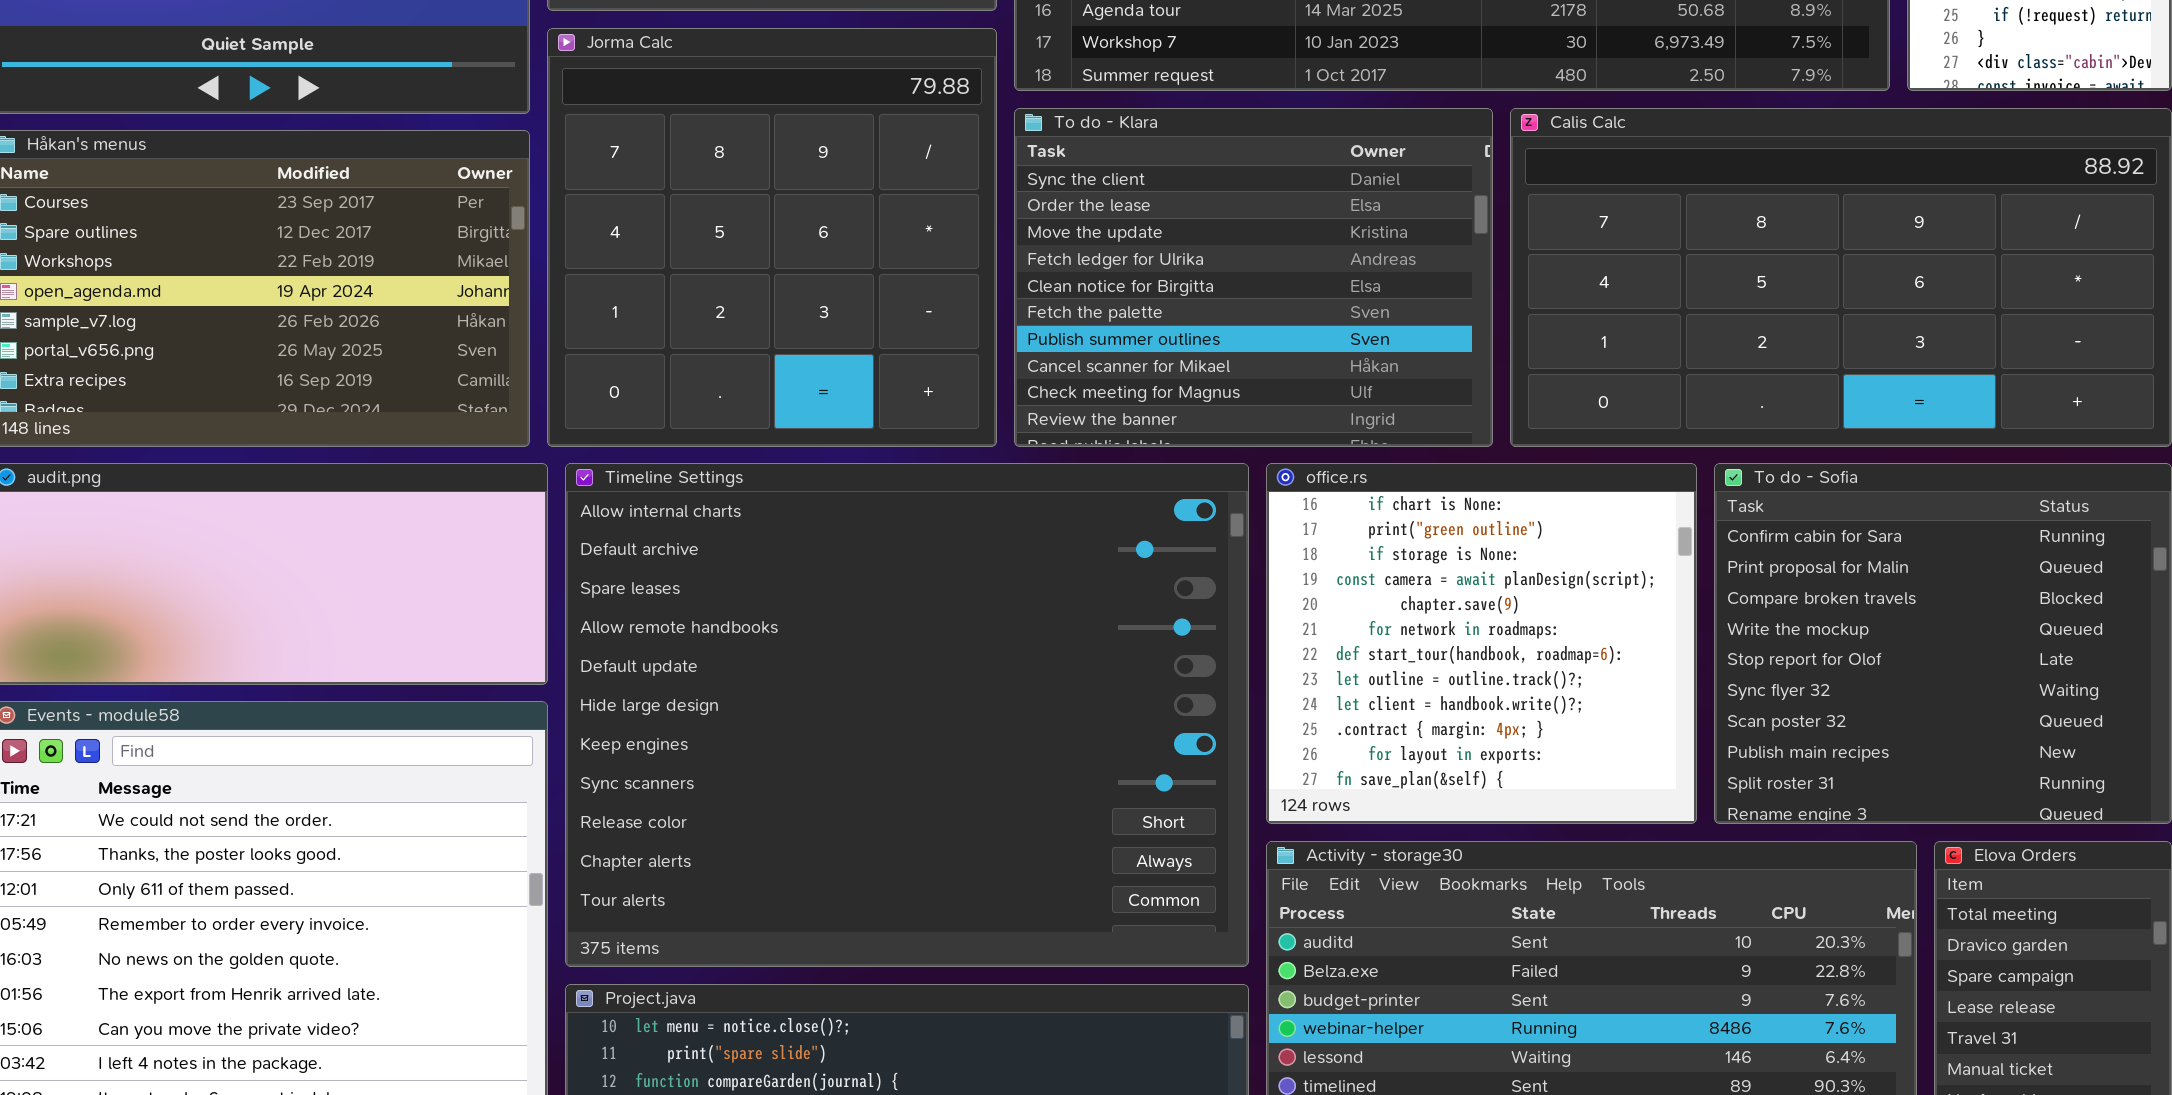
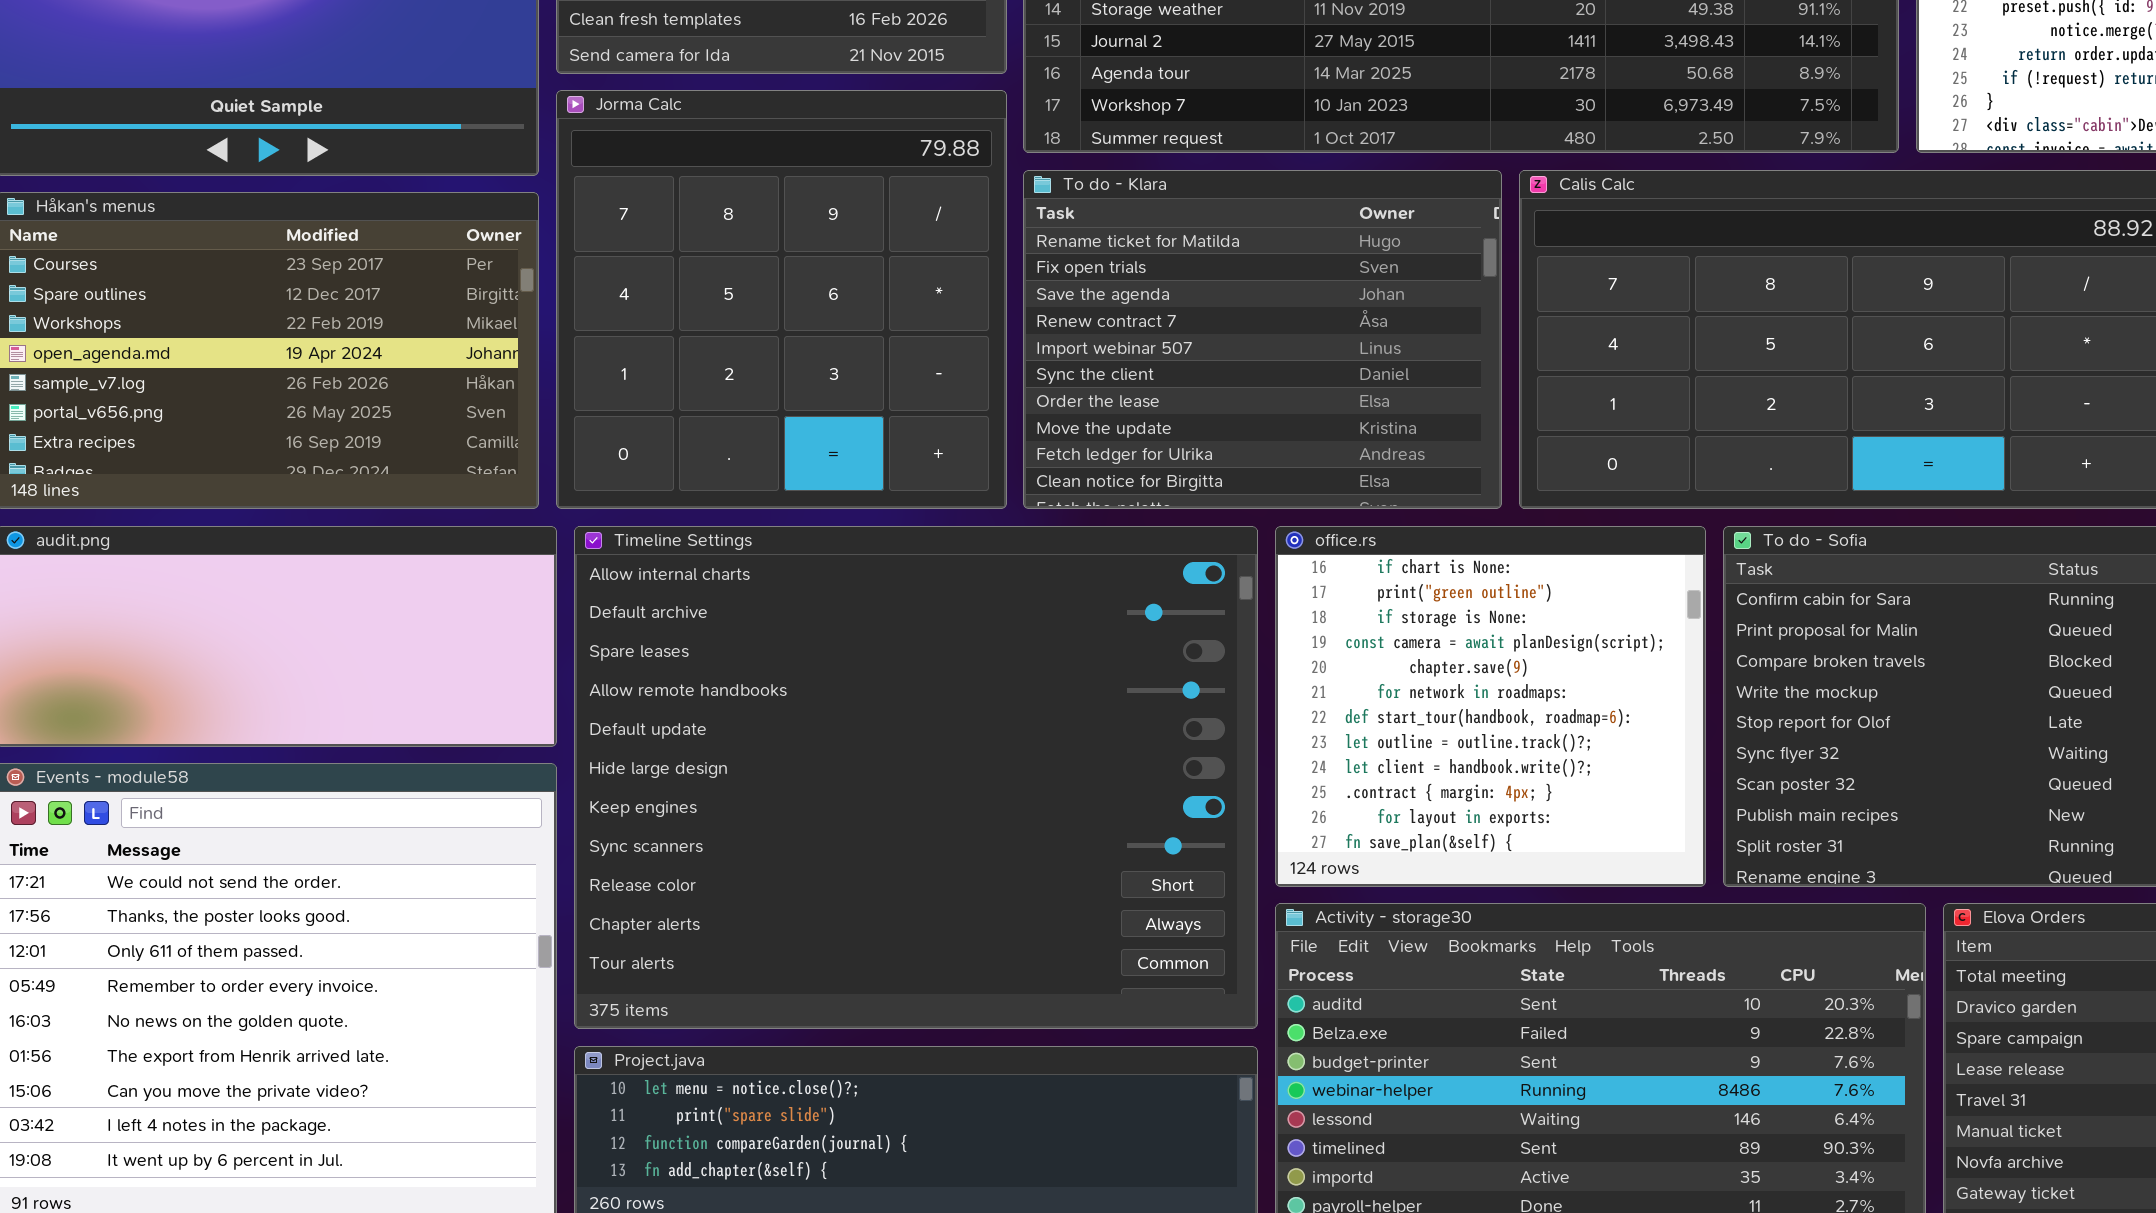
To do - Klara: [1014,108,1493,447] -> [1023,170,1502,509], scrolled up 5 rows

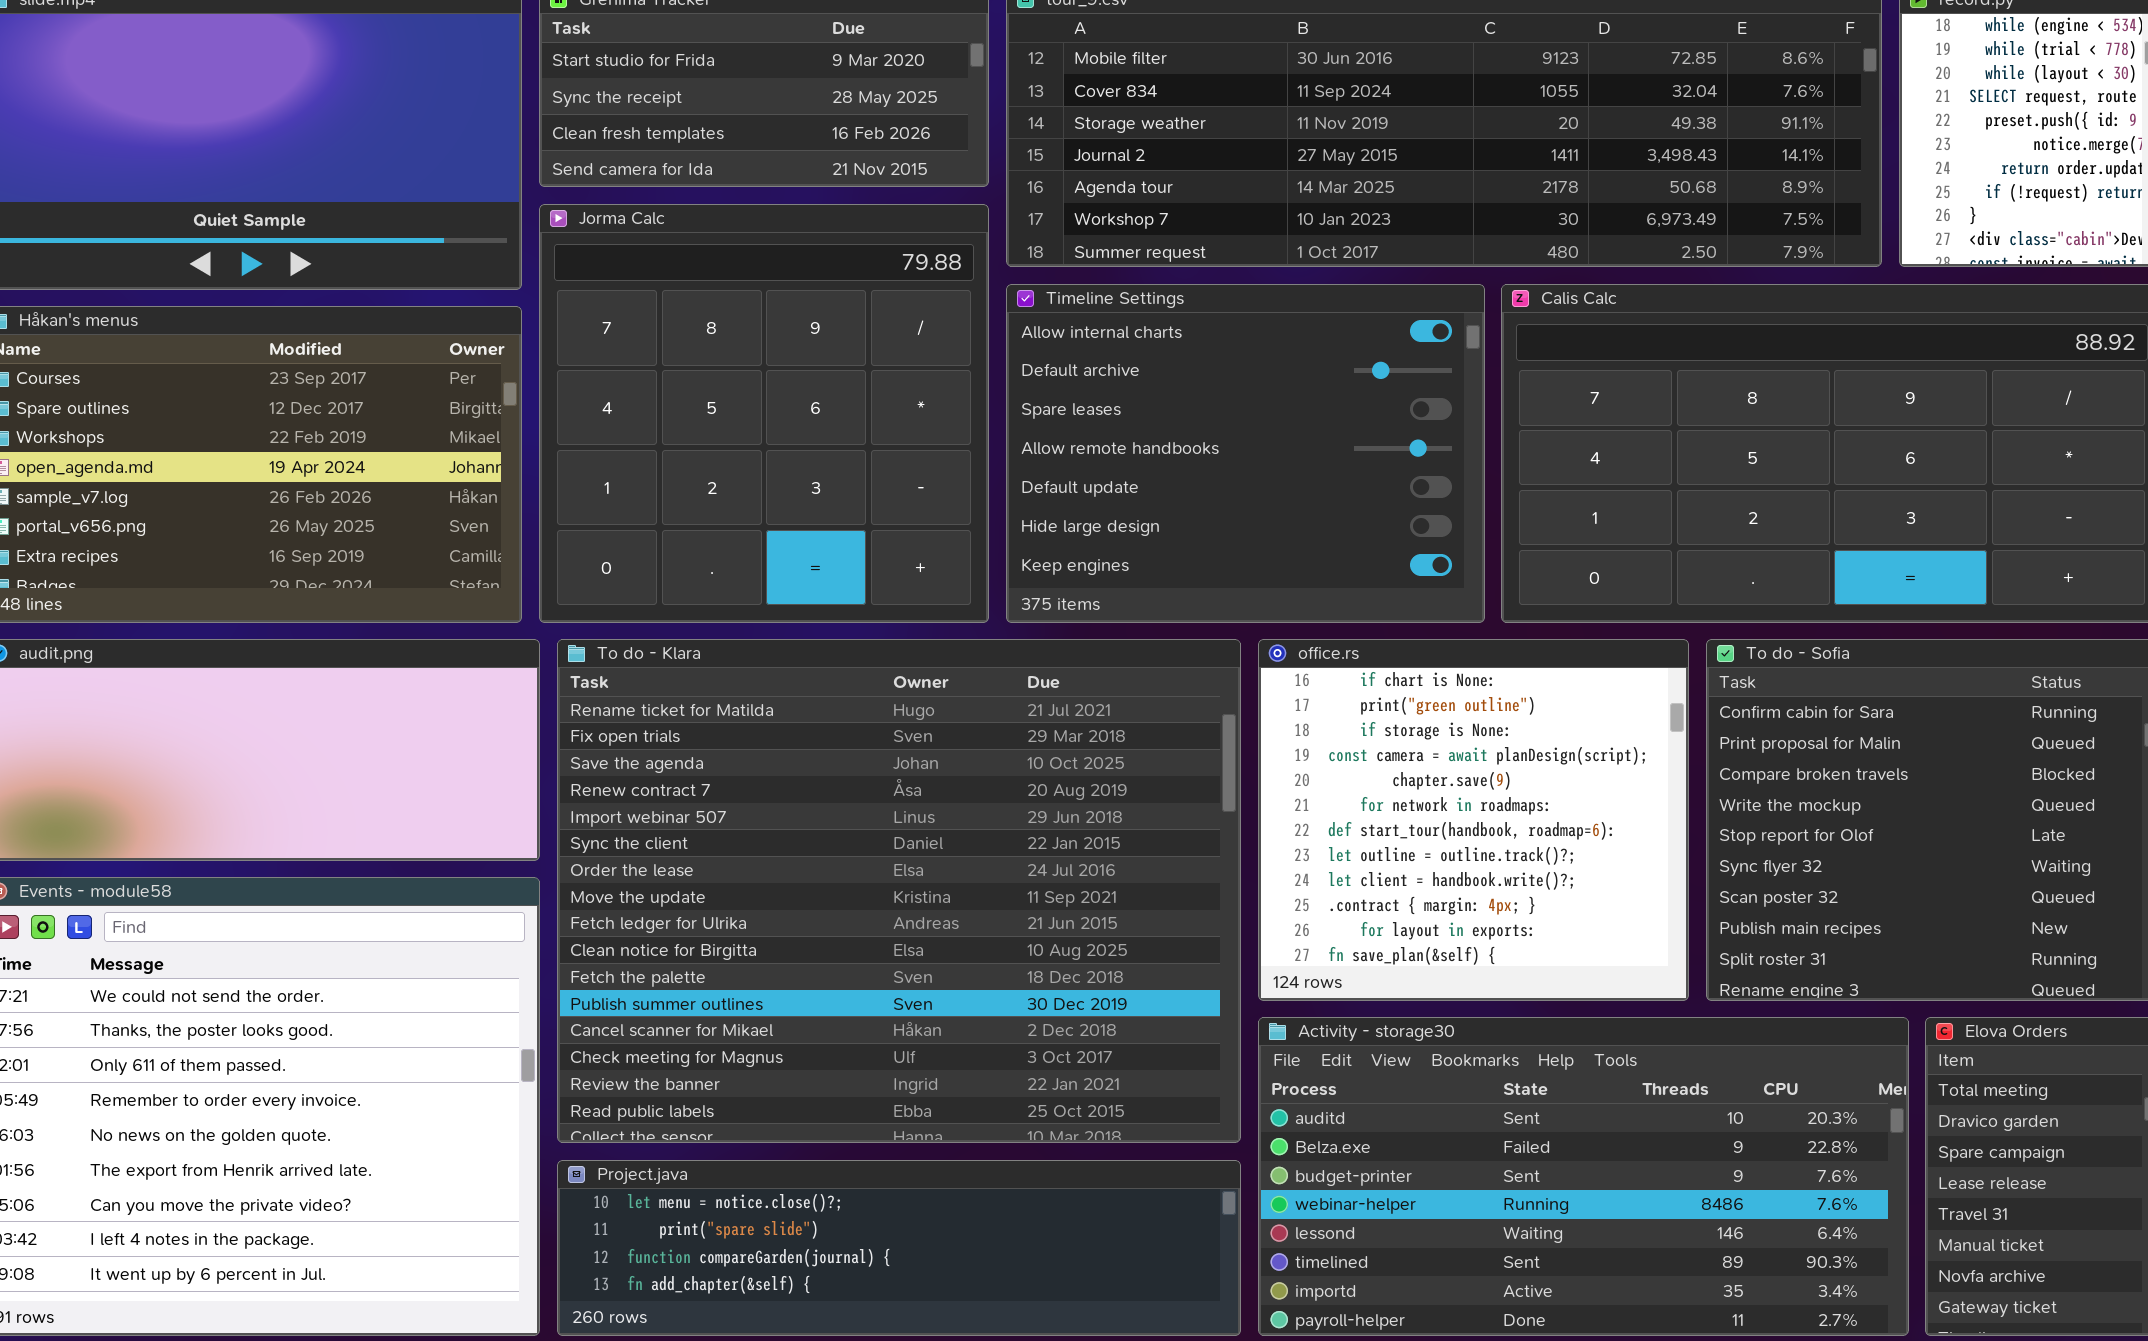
To do - Klara: [1023,170,1502,509] -> [557,639,1241,1143], moved, resized
Timeline Settings: [574,526,1258,1029] -> [1006,284,1485,623], moved, resized

